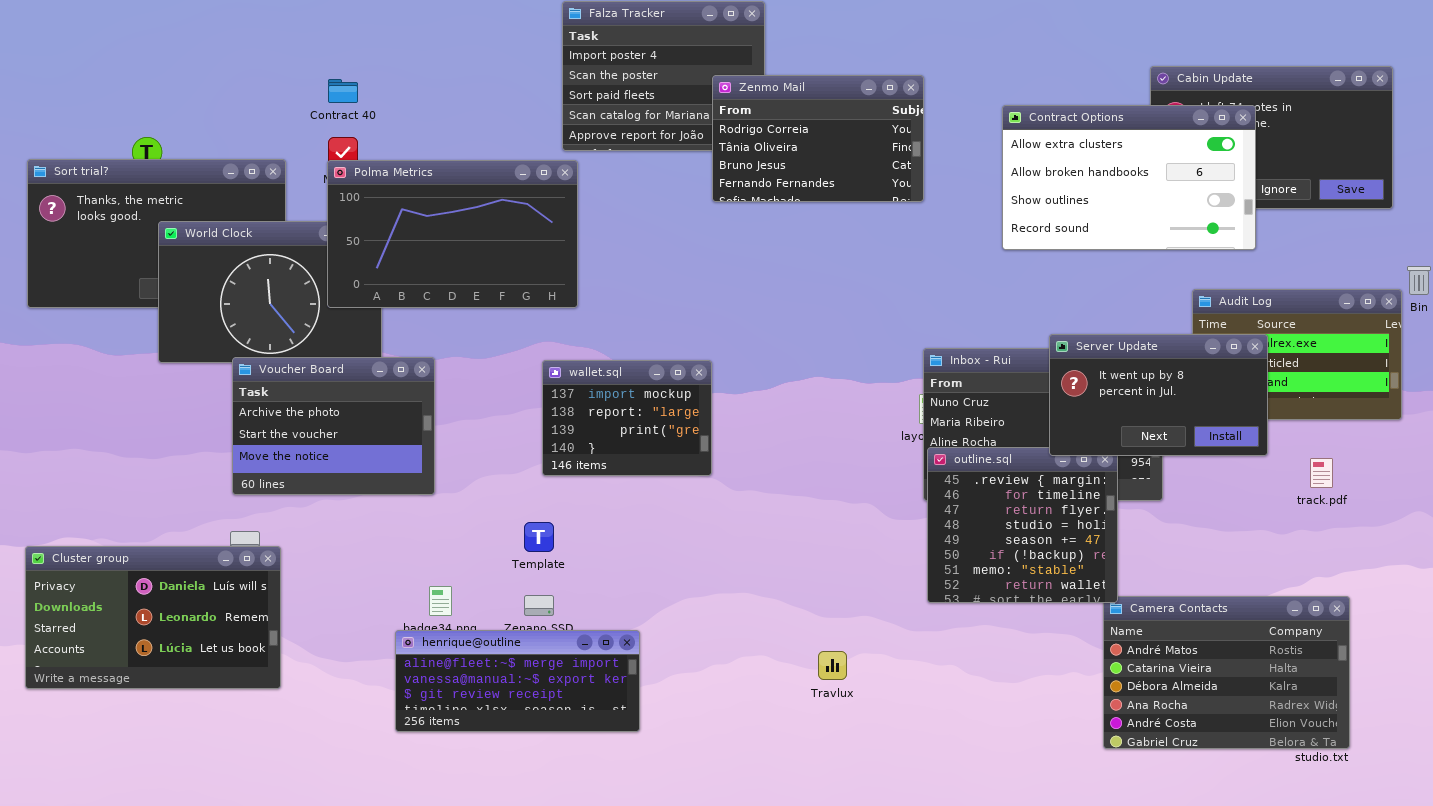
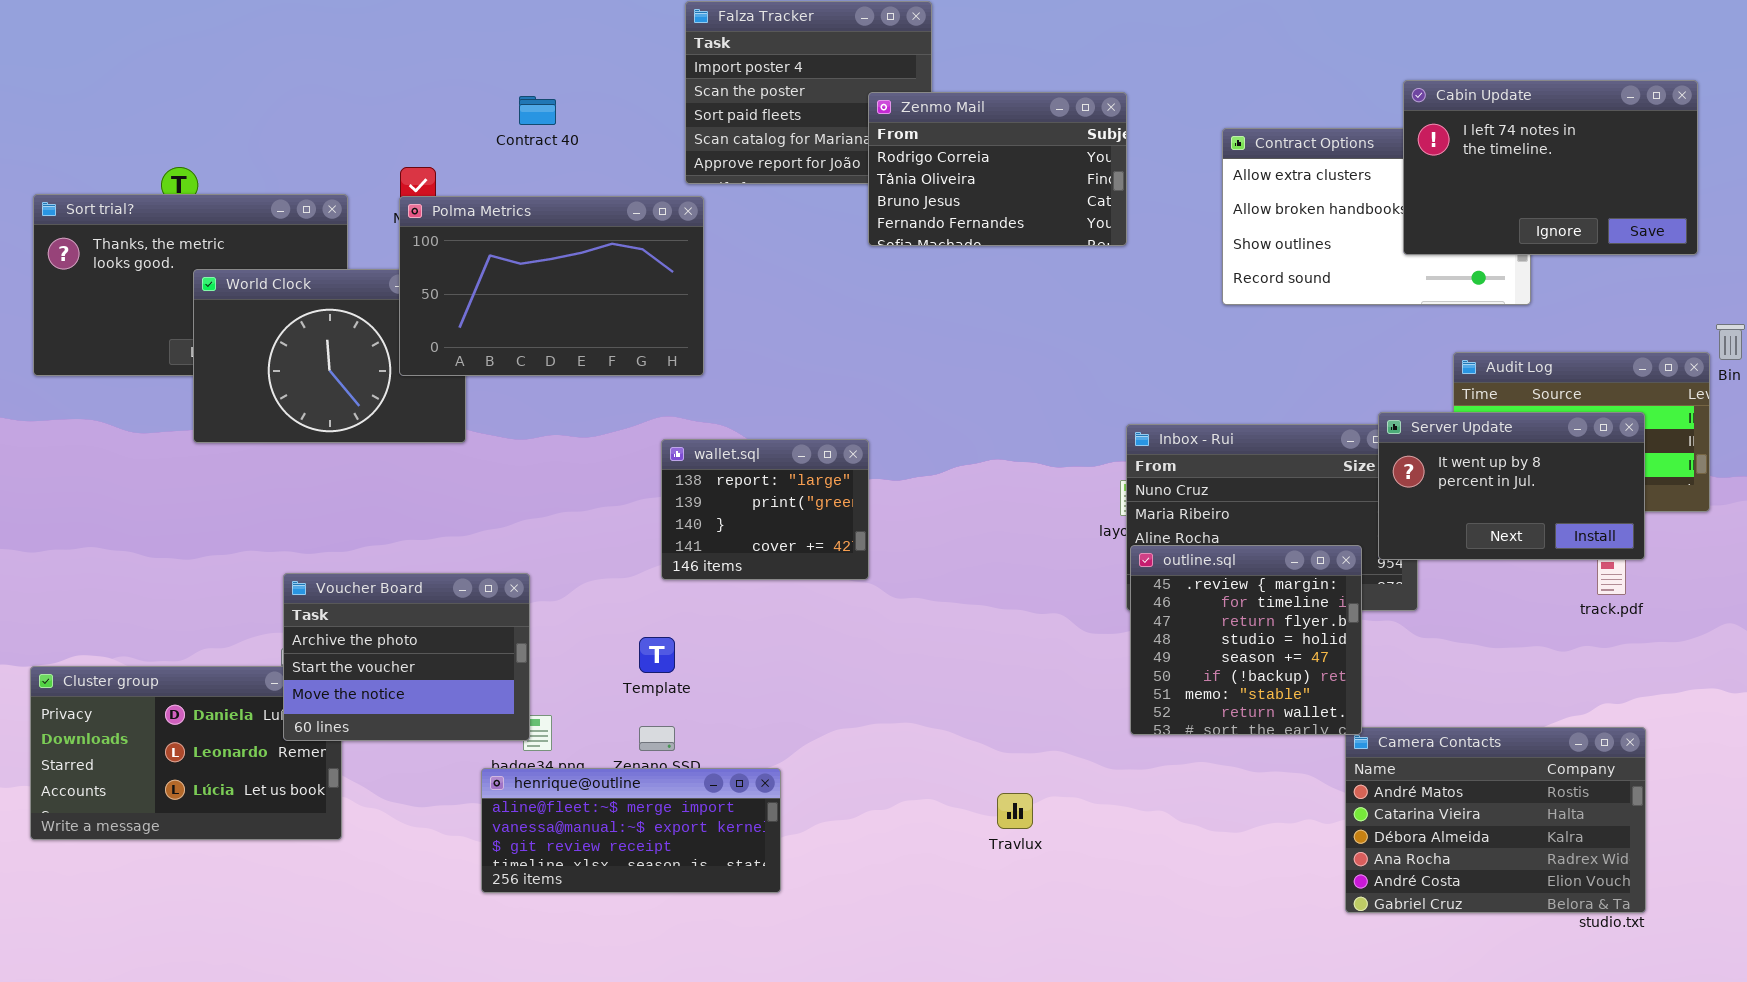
Cabin Update: [1150,66,1393,209] -> [1403,80,1698,255], raised
Contract 40: [328,79,358,103] -> [519,96,556,125], moved
Server Update: [1049,334,1268,456] -> [1378,412,1645,560], moved
Voucher Board: [232,357,435,495] -> [283,573,530,741], moved
wallet.sql: [542,360,712,476] -> [661,439,869,580], scrolled down 1 row

